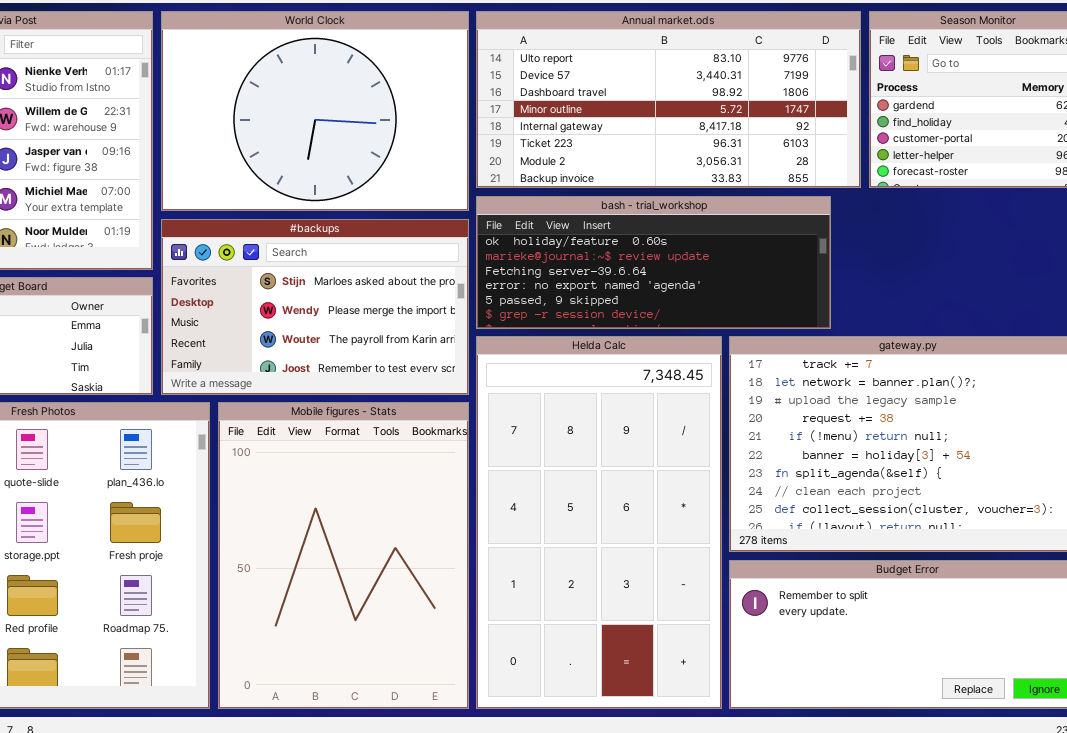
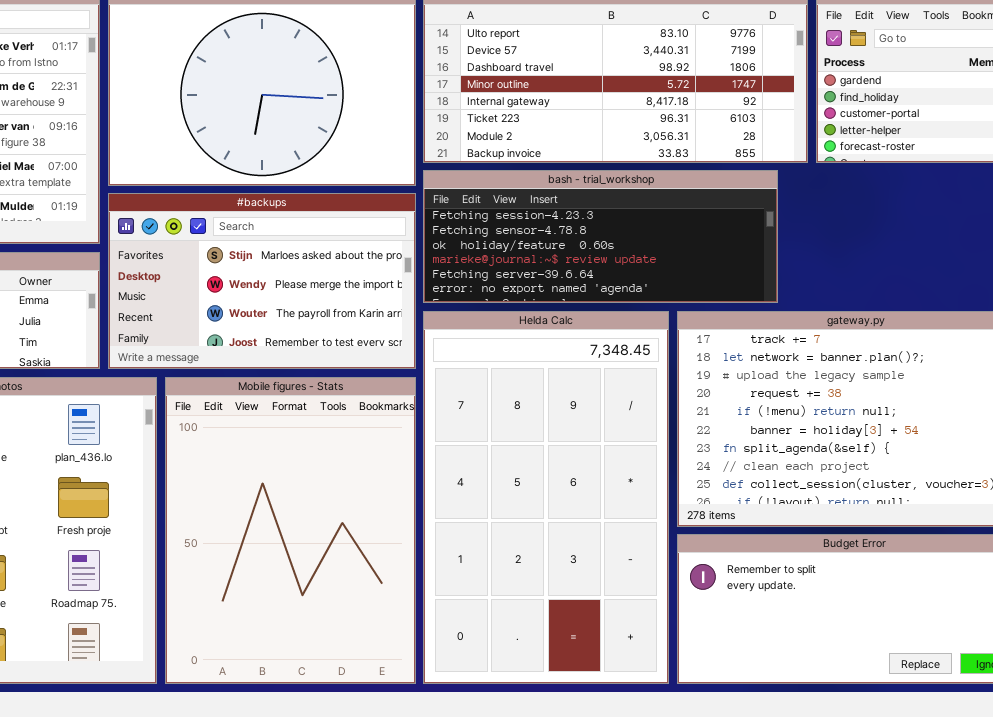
bash - trial_workshop: [476,196,831,329] -> [423,170,778,303], scrolled up 2 rows

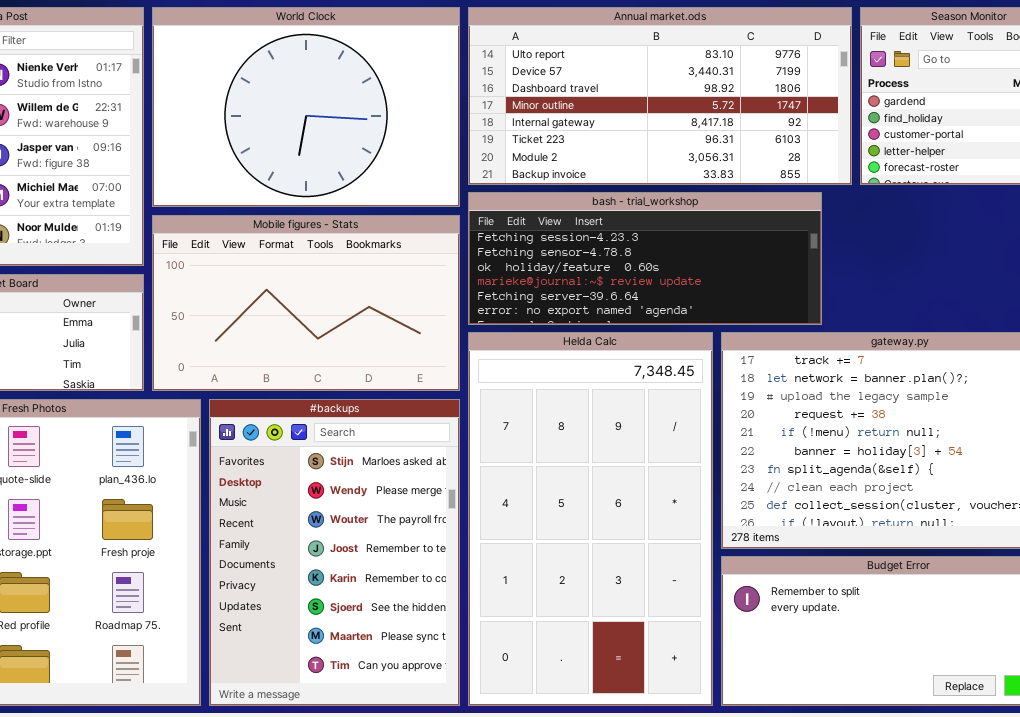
#backups: [108,193,416,369] -> [209,399,460,706], moved, resized
Mobile figures - Stats: [165,377,416,684] -> [152,215,460,391], moved, resized

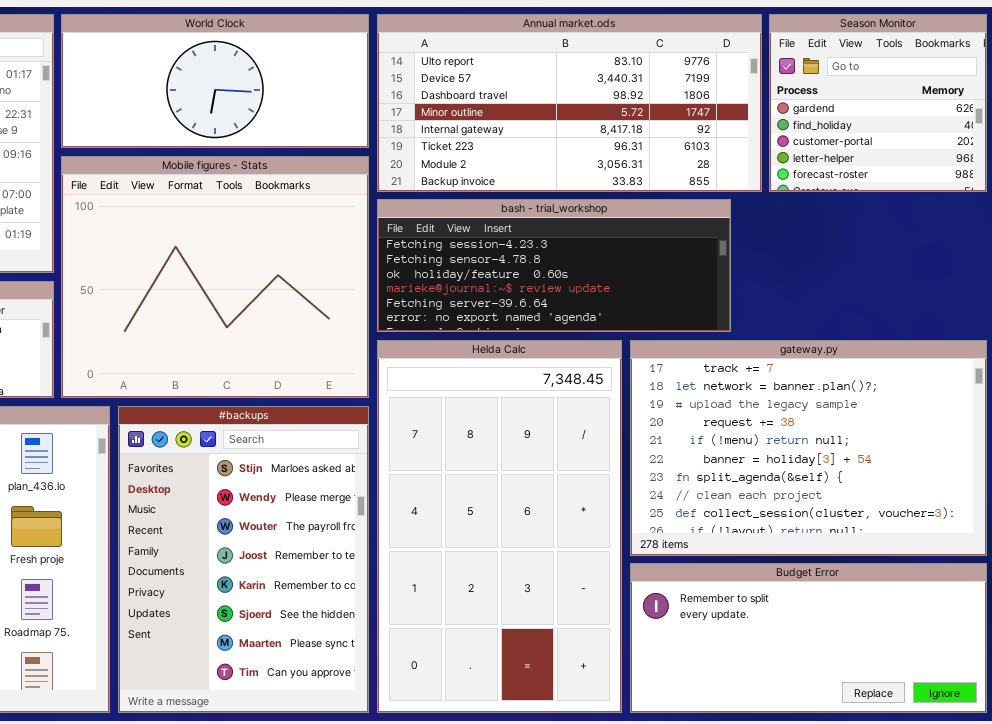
World Clock: [152,7,460,207] -> [61,14,369,148], resized
Mobile figures - Stats: [152,215,460,391] -> [61,156,369,398], resized

